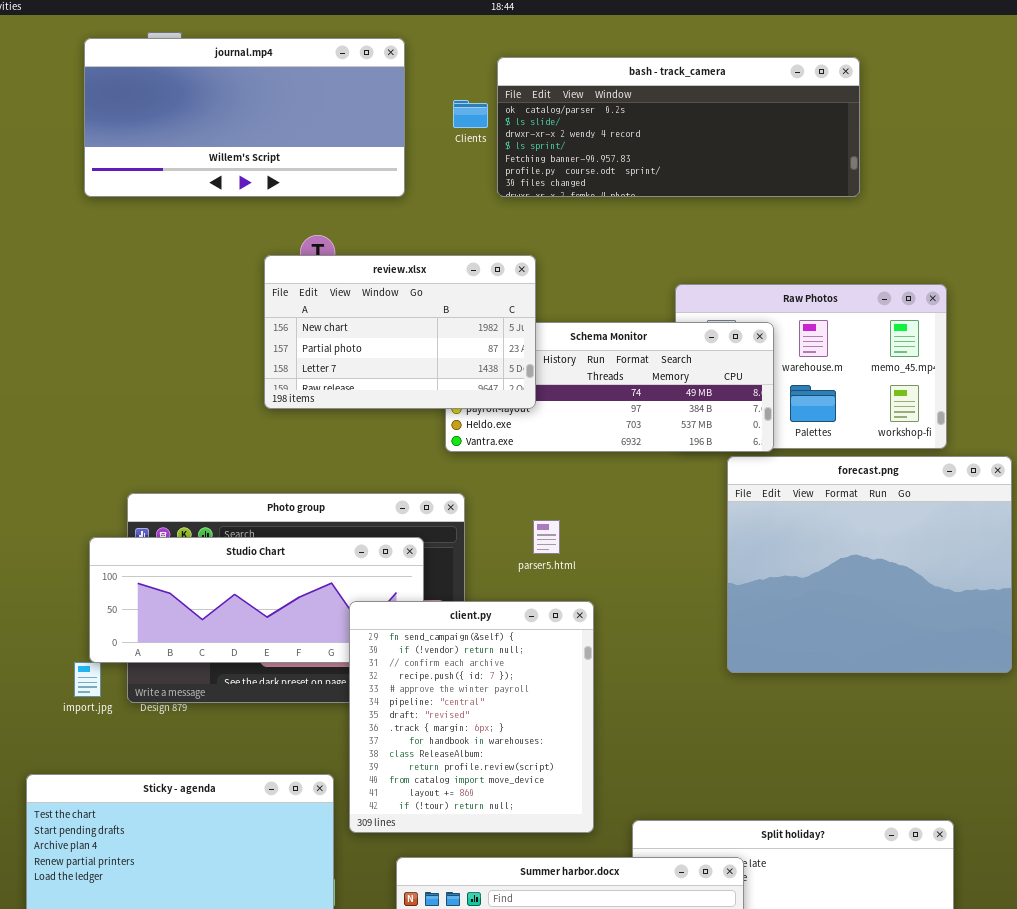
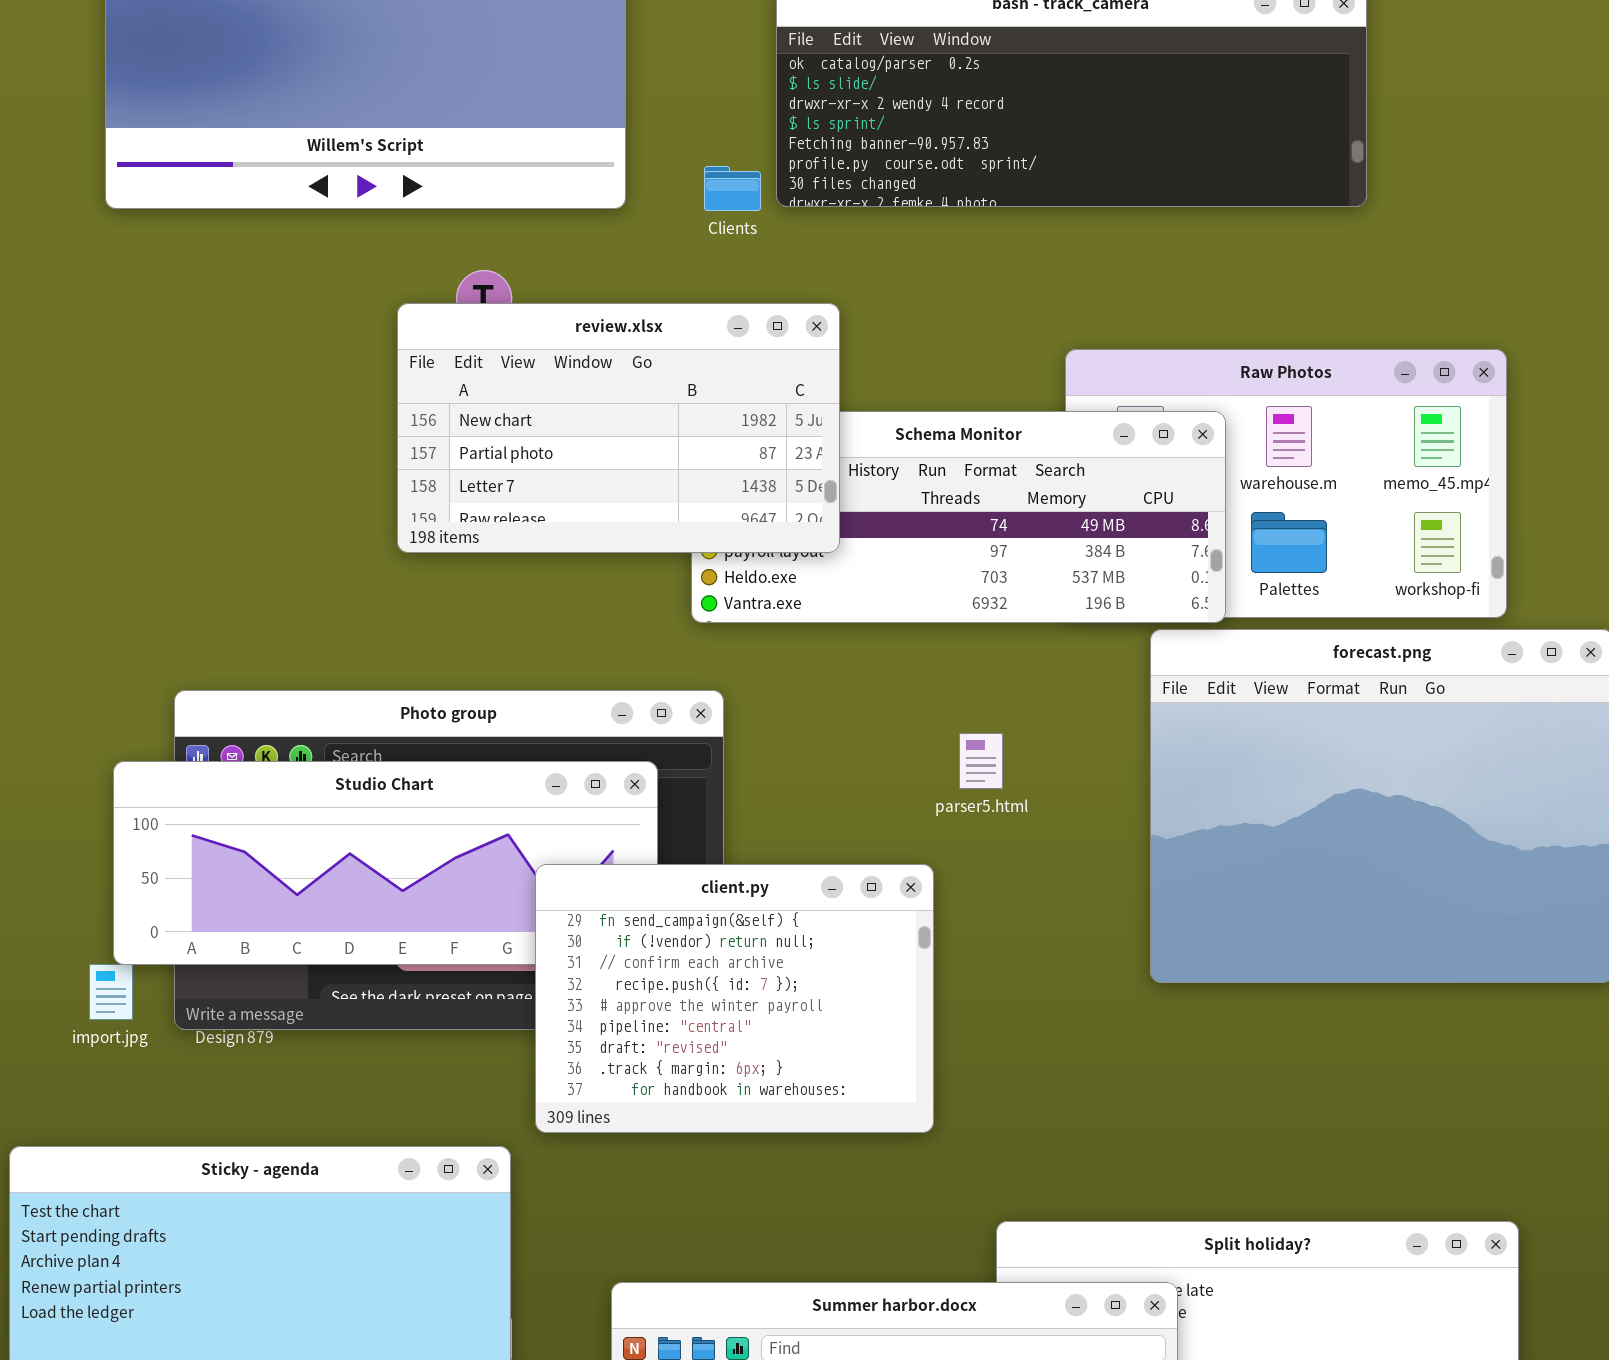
Clients: [453,100,488,128] -> [704,166,761,211], moved
parser5.html: [533,520,560,554] -> [959,733,1003,789], moved
client.py: [349,601,594,833] -> [535,864,934,1133], resized

